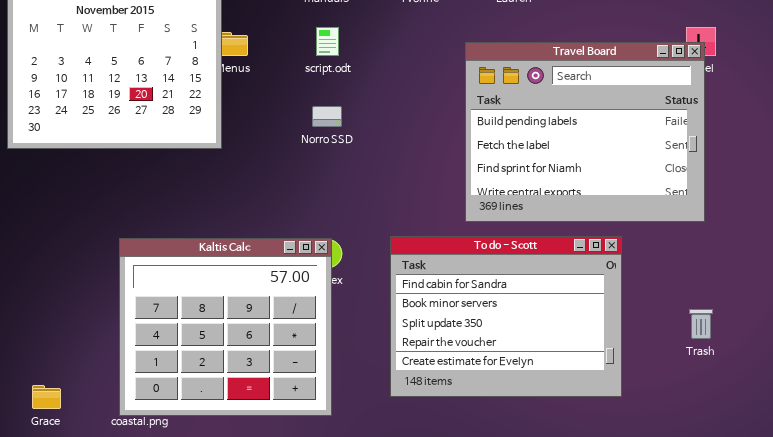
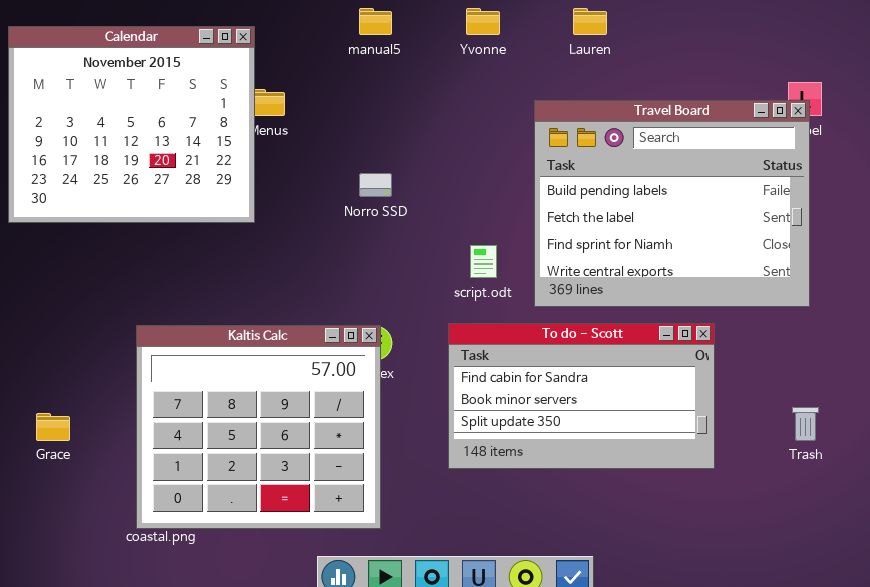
script.odt: [316,27,339,56] -> [470,245,497,278], moved
To do - Scott: [390,236,622,397] -> [448,323,715,469], resized
Grace: [32,385,61,409] -> [36,413,70,441], moved

